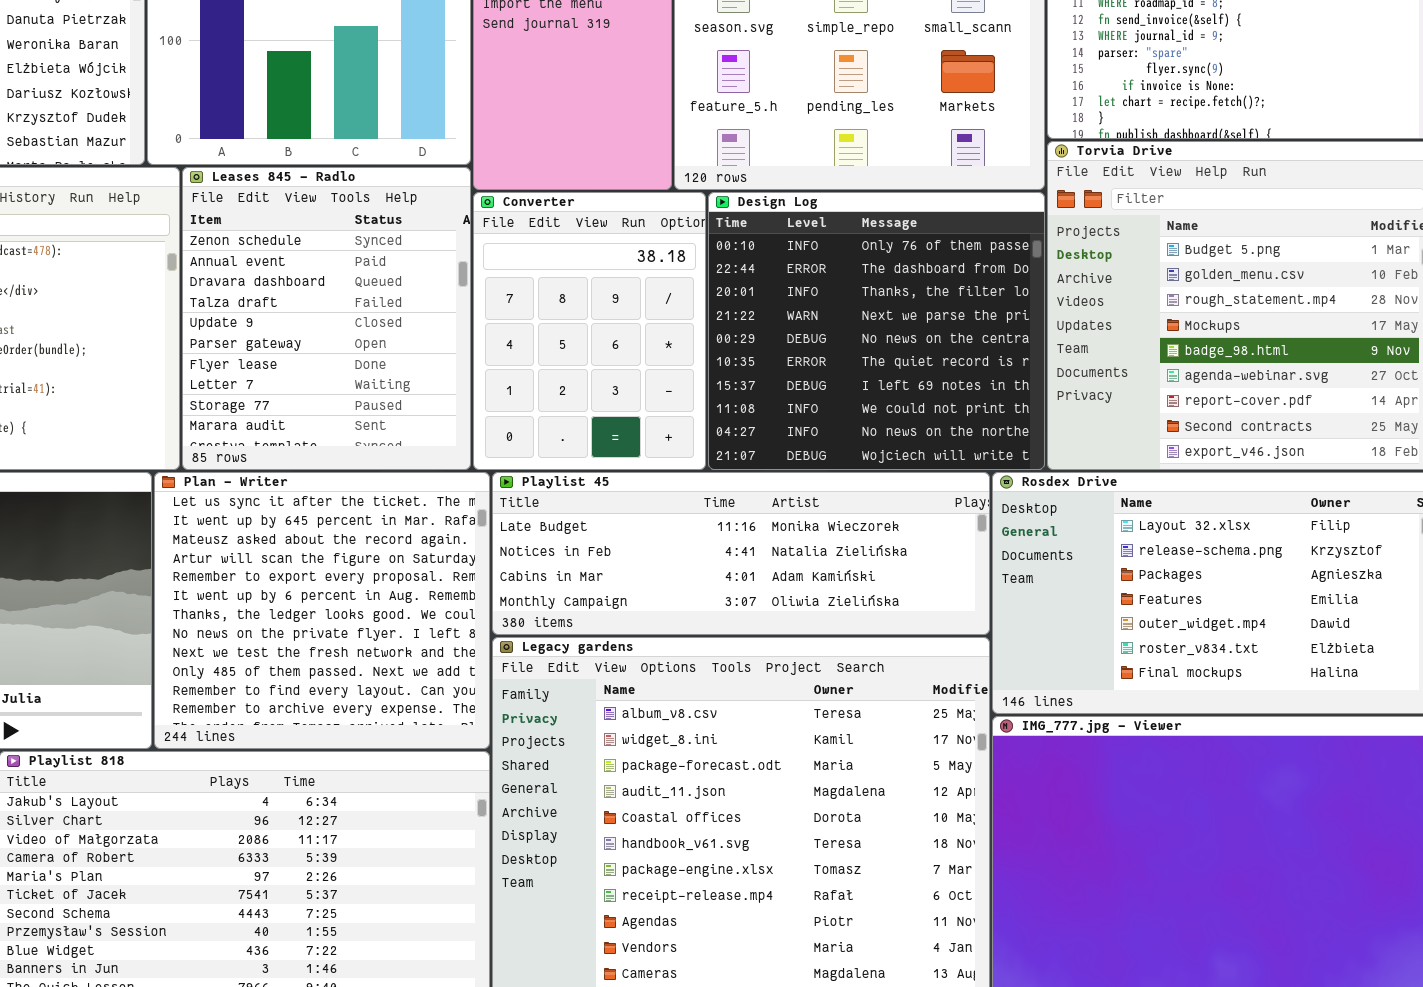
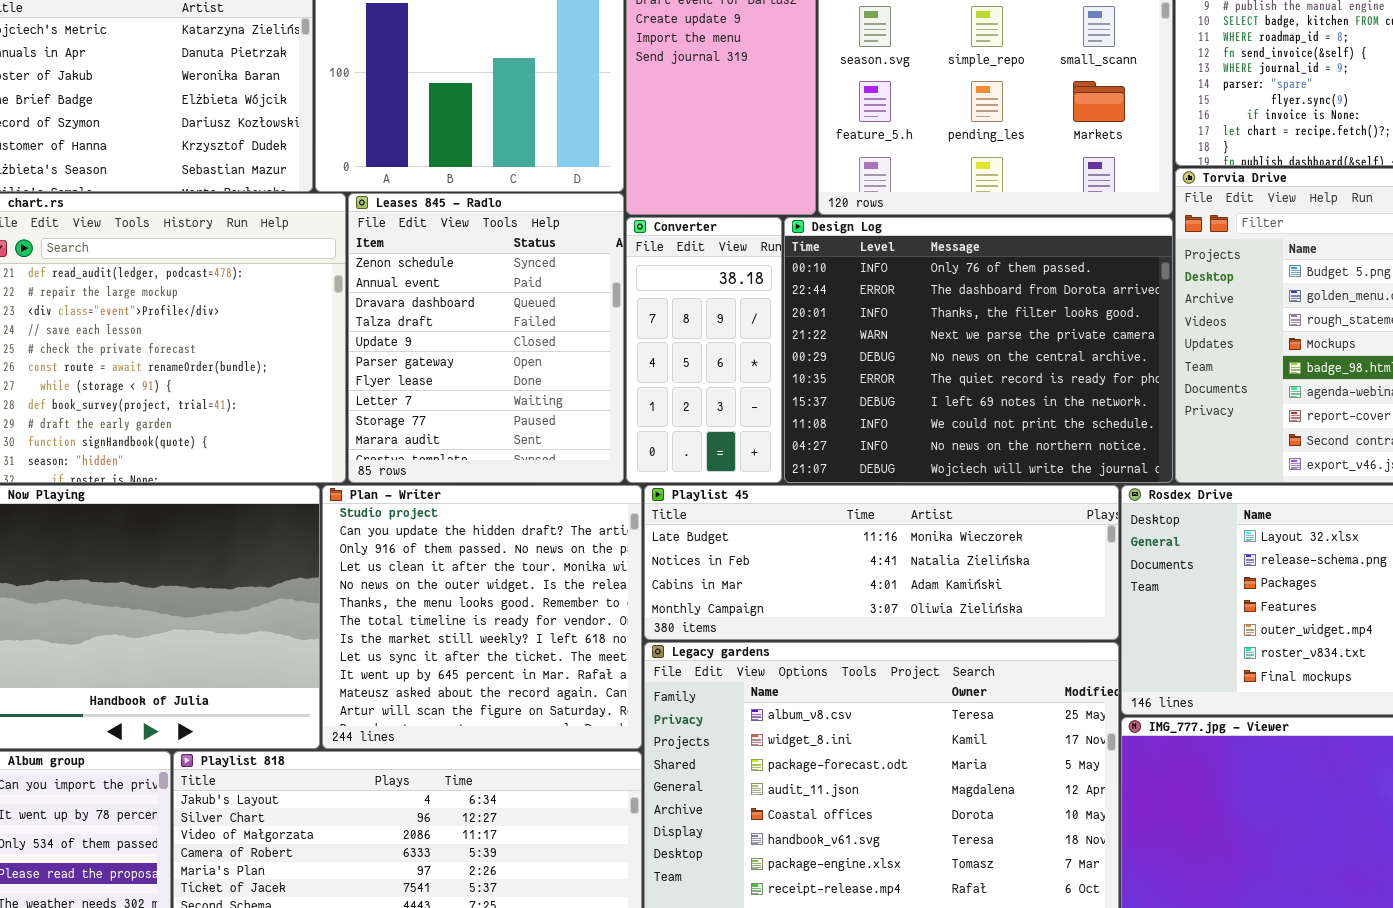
Converter: [473,192,706,470] -> [626,217,782,483], resized
Design Log: [708,192,1045,470] -> [784,217,1173,483], resized
Plan - Writer: [154,472,490,749] -> [322,485,642,749], scrolled up 8 rows

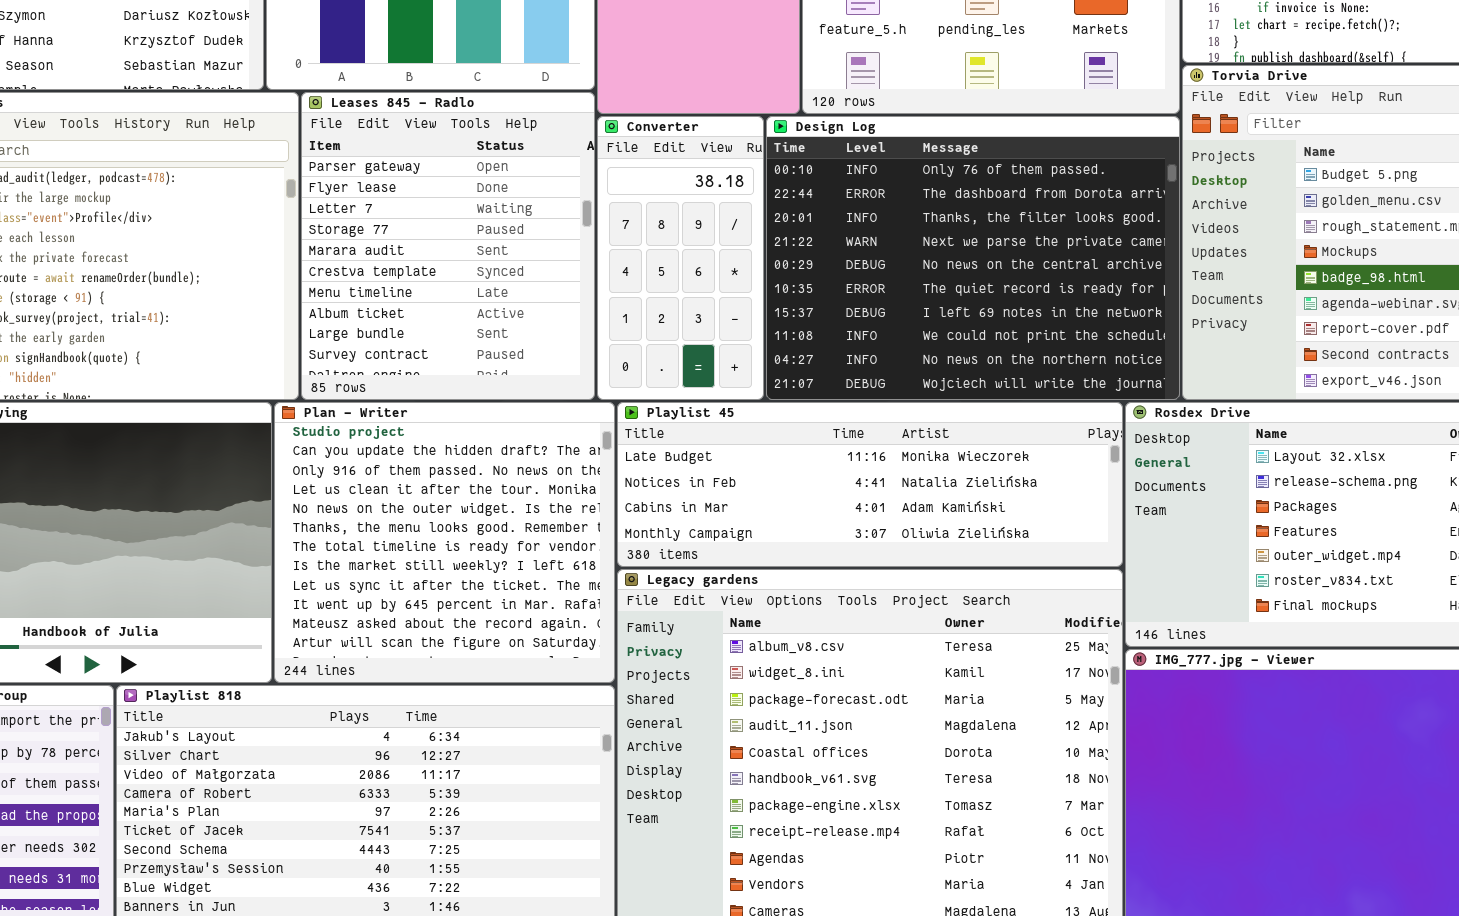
Leases 845 - Radlo: [348,193,624,483] -> [301,92,595,400], scrolled down 5 rows

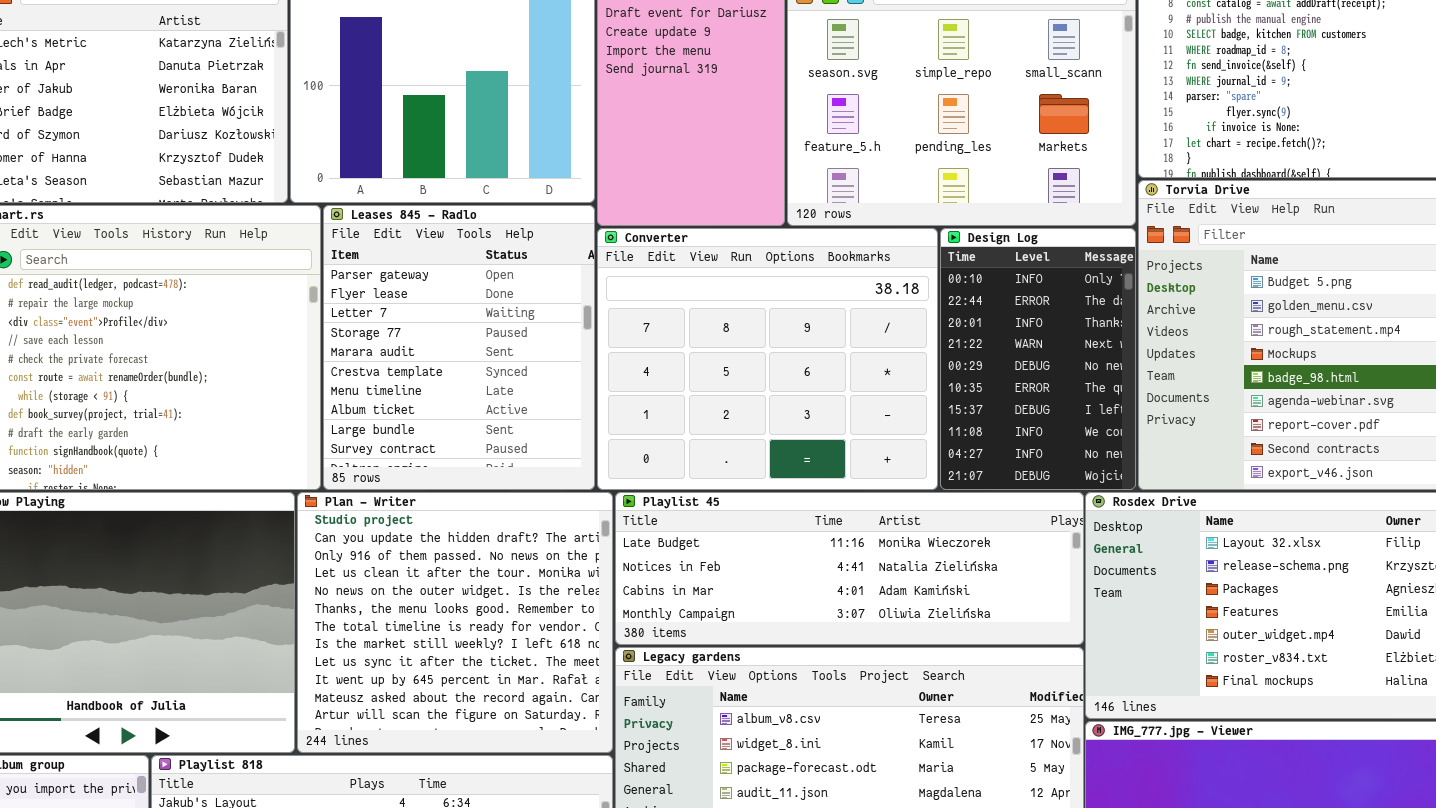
Converter: [597,116,764,400] -> [597,228,938,490], resized
Design Log: [766,116,1180,400] -> [940,228,1136,490], resized

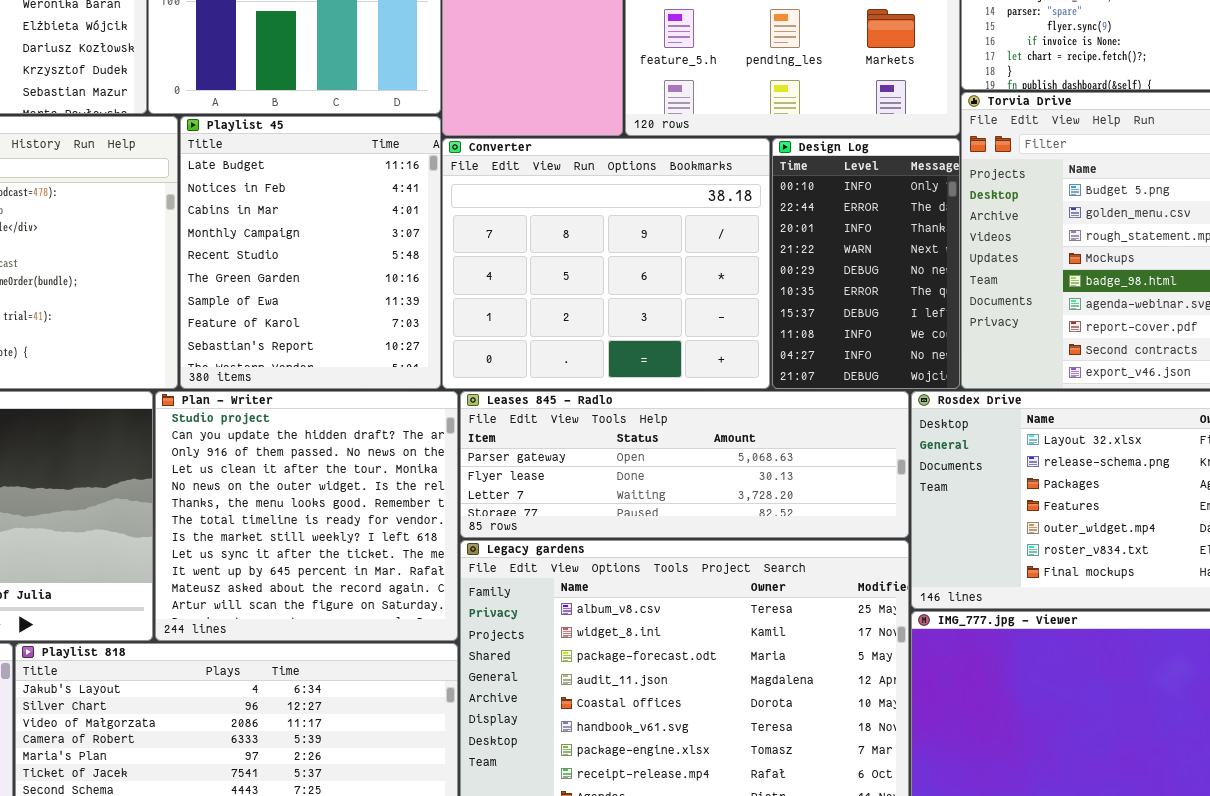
Leases 845 - Radlo: [323,205,595,490] -> [460,391,909,538], moved, resized
Playlist 45: [615,492,1084,645] -> [180,116,441,389], moved, resized

